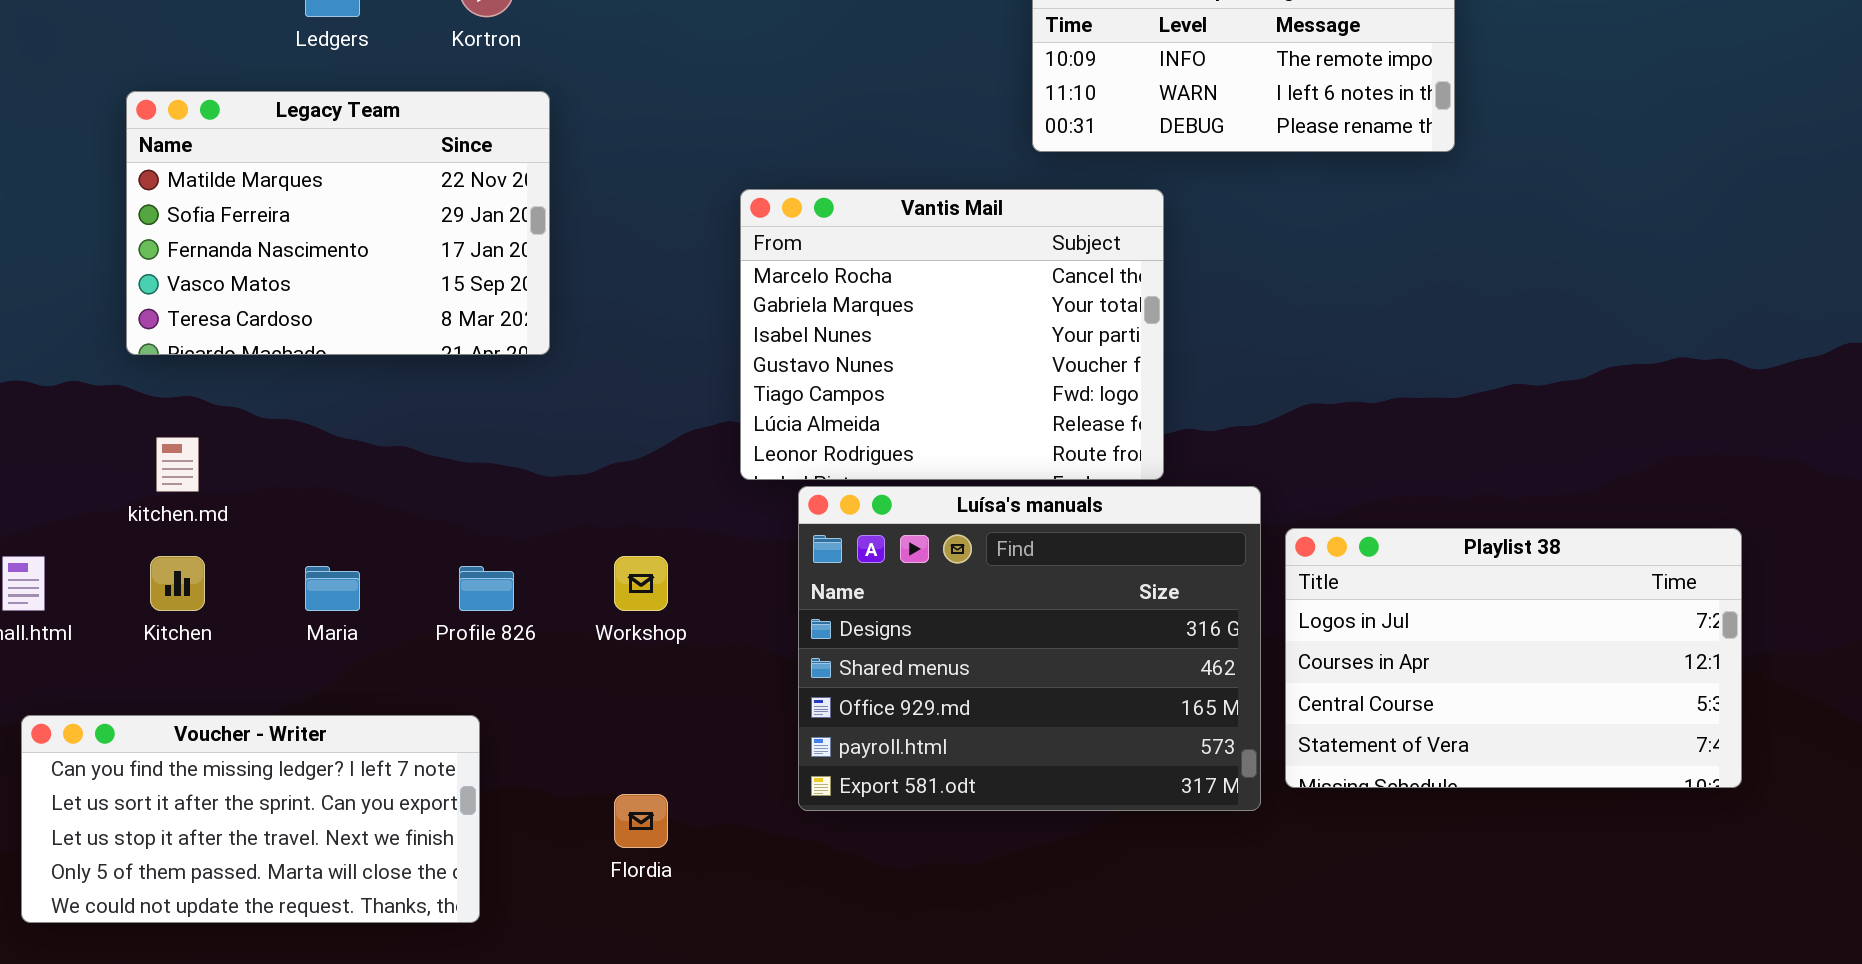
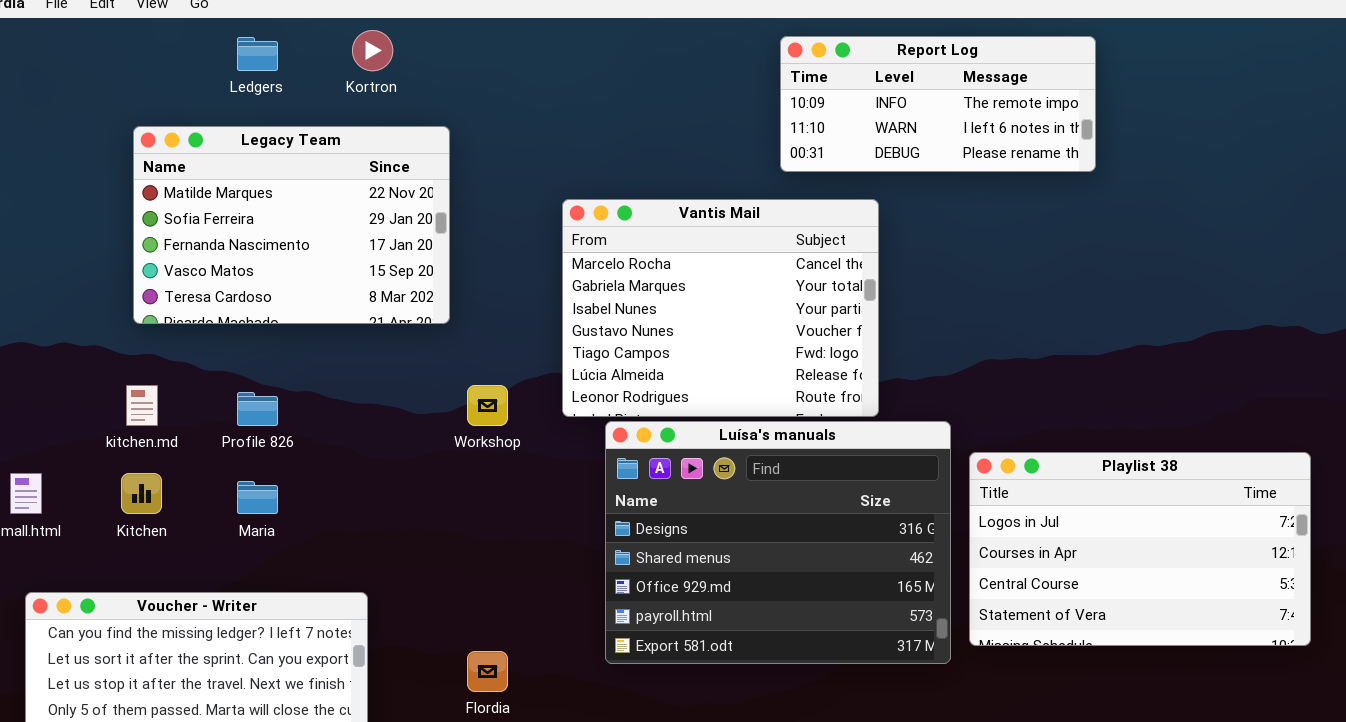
Legacy Team: [126,91,550,355] -> [133,126,450,324], moved
Workshop: [614,556,668,611] -> [467,385,508,426], moved
Profile 826: [459,566,514,611] -> [237,392,278,426], moved

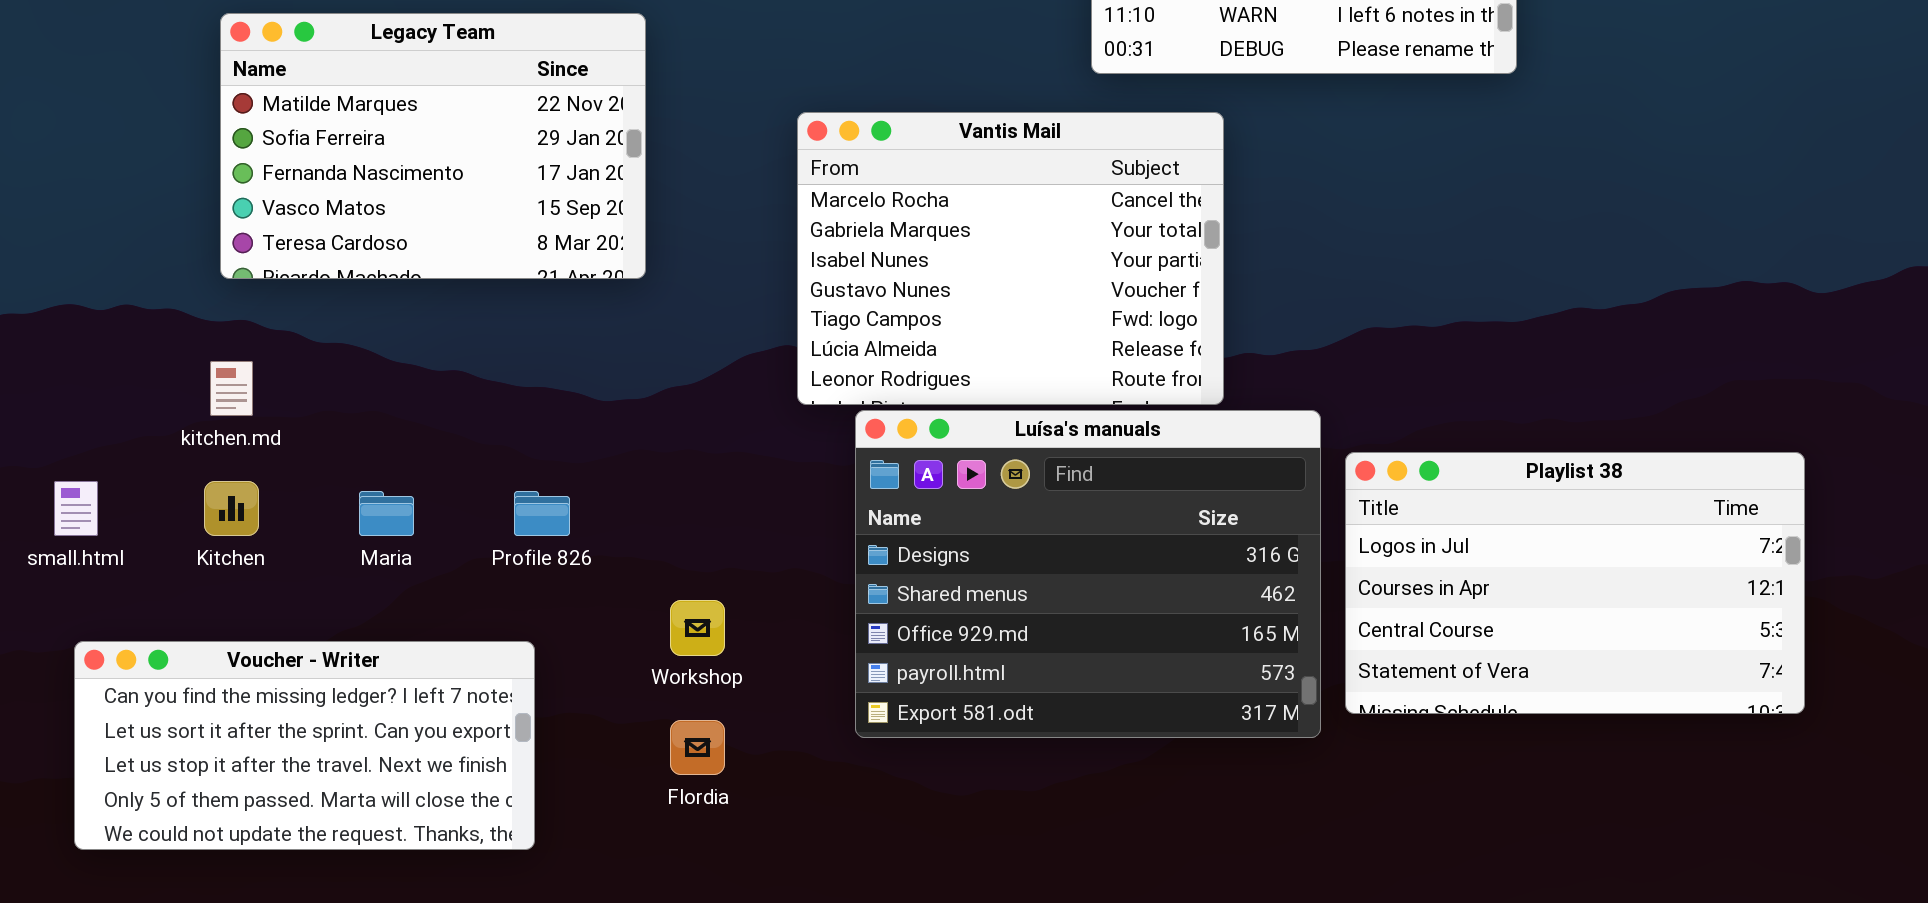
Workshop: [467,385,508,426] -> [670,600,725,656], moved
Profile 826: [237,392,278,426] -> [514,491,570,536], moved

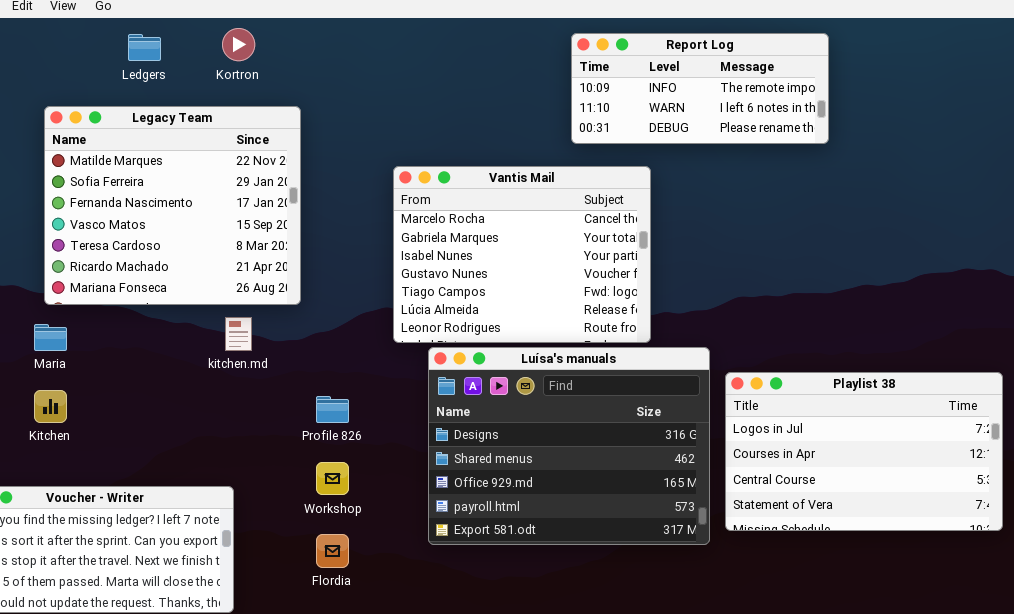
Legacy Team: [220,13,646,279] -> [44,106,301,305], resized
kitchen.md: [210,361,253,416] -> [225,317,252,351], moved
Maria: [359,491,414,536] -> [34,324,67,351], moved
Profile 826: [514,491,570,536] -> [316,396,349,423], moved

